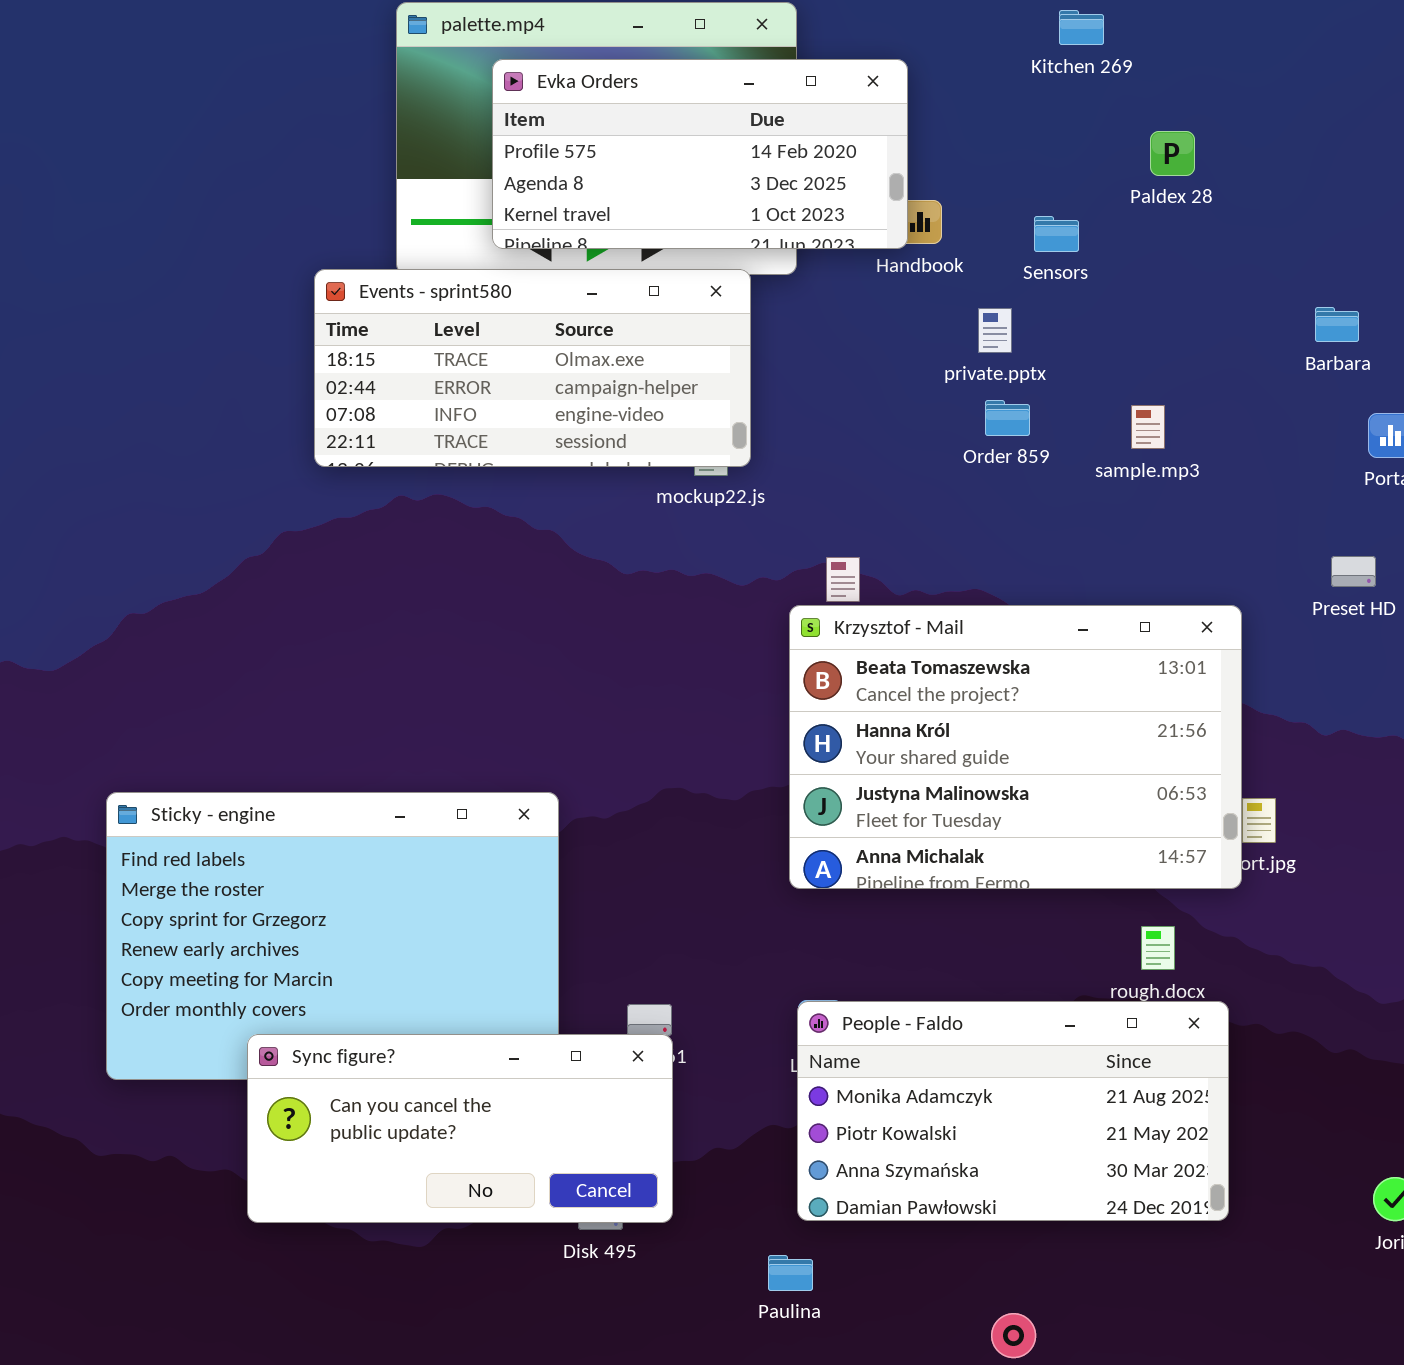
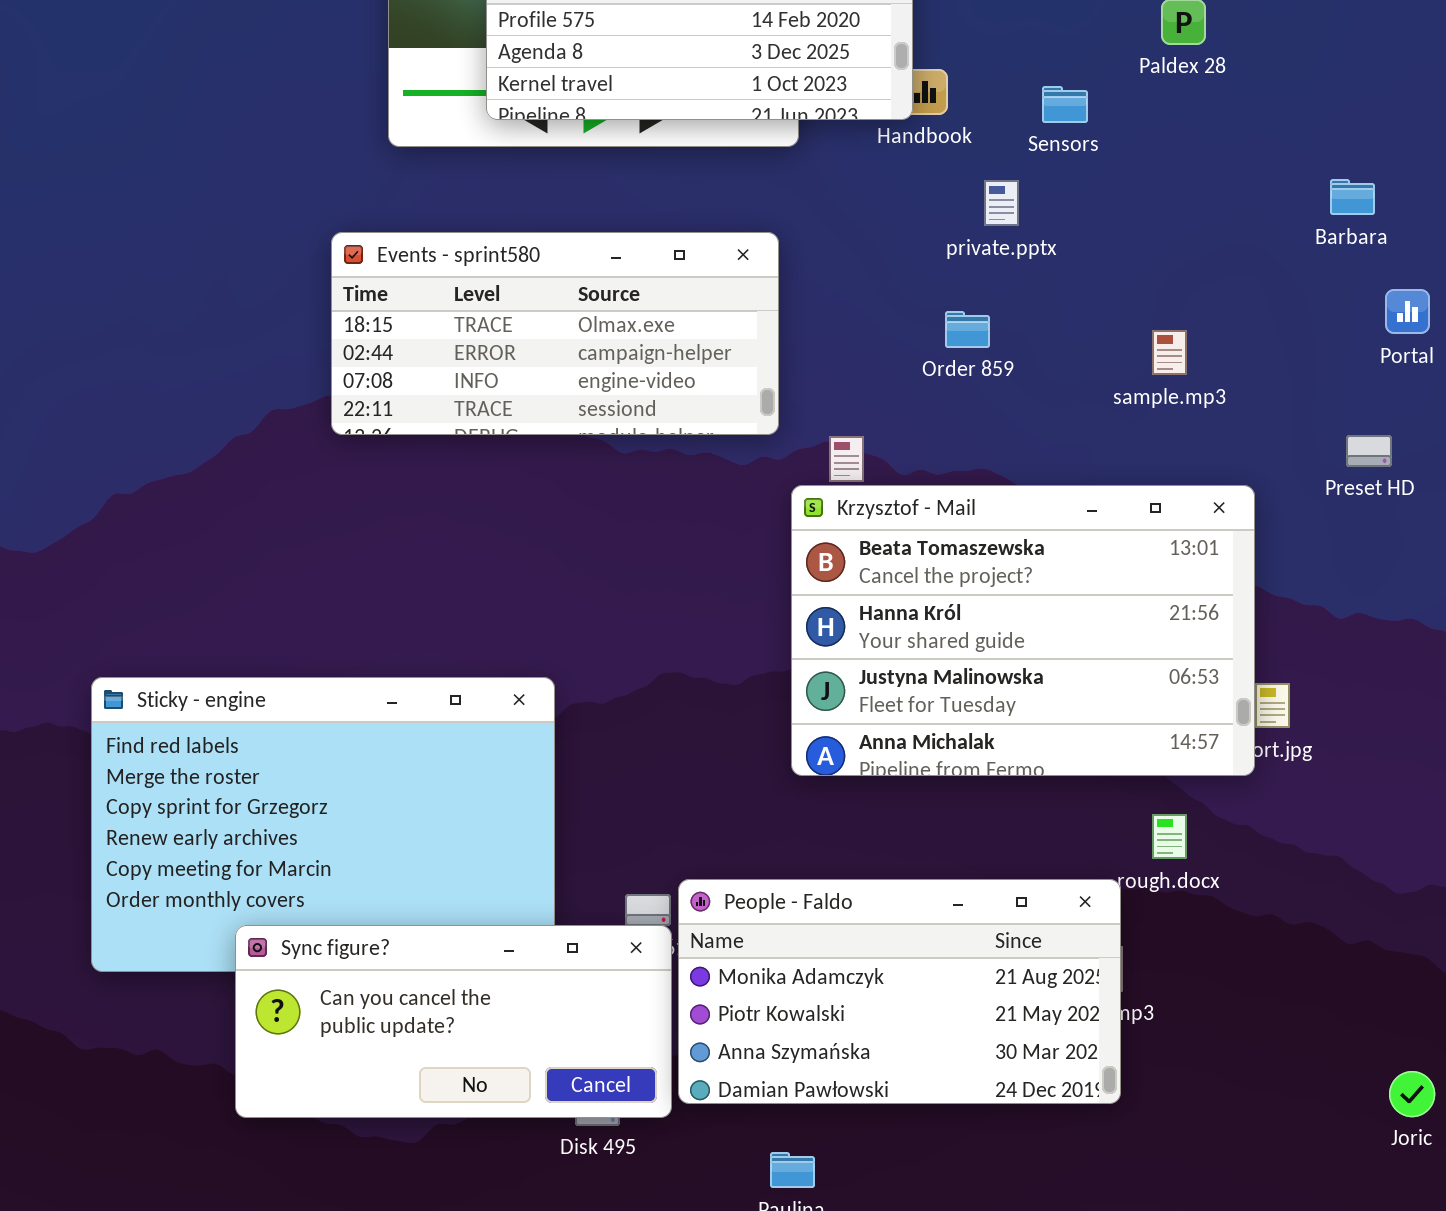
Events - sprint580: [314,269,751,467] -> [331,232,779,435], moved
Order 859: [985,400,1030,436] -> [945,311,990,348], moved
sample.mp3: [1131,405,1165,449] -> [1152,330,1187,375], moved
People - Faldo: [797,1001,1229,1221] -> [678,879,1121,1104], moved

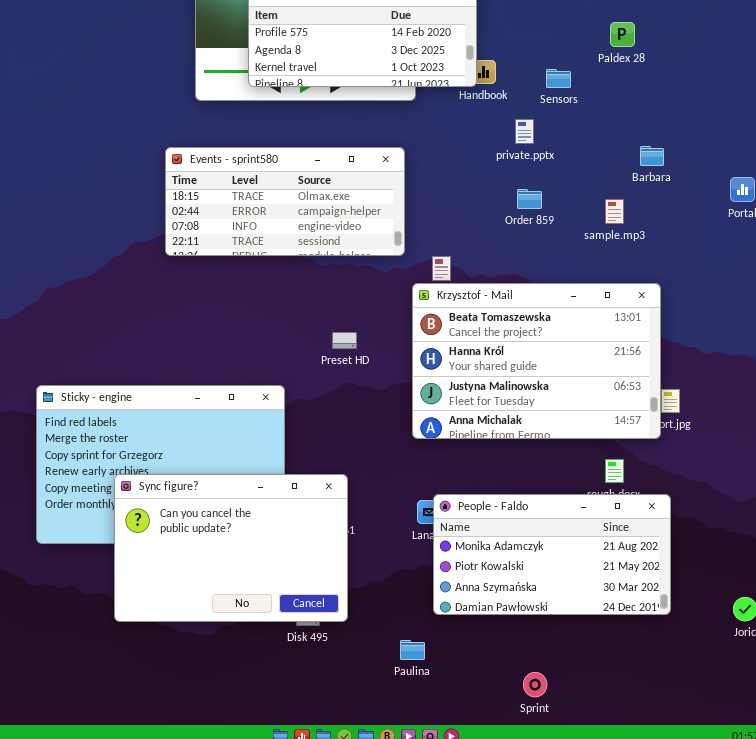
Barbara: [1330,179,1375,215] -> [640,146,664,166], moved
Order 859: [945,311,990,348] -> [517,189,542,209], moved
Preset HD: [1346,435,1392,467] -> [332,332,357,349], moved
People - Faldo: [678,879,1121,1104] -> [433,494,671,615], moved
Sync figure?: [235,925,672,1118] -> [114,474,348,622], resized

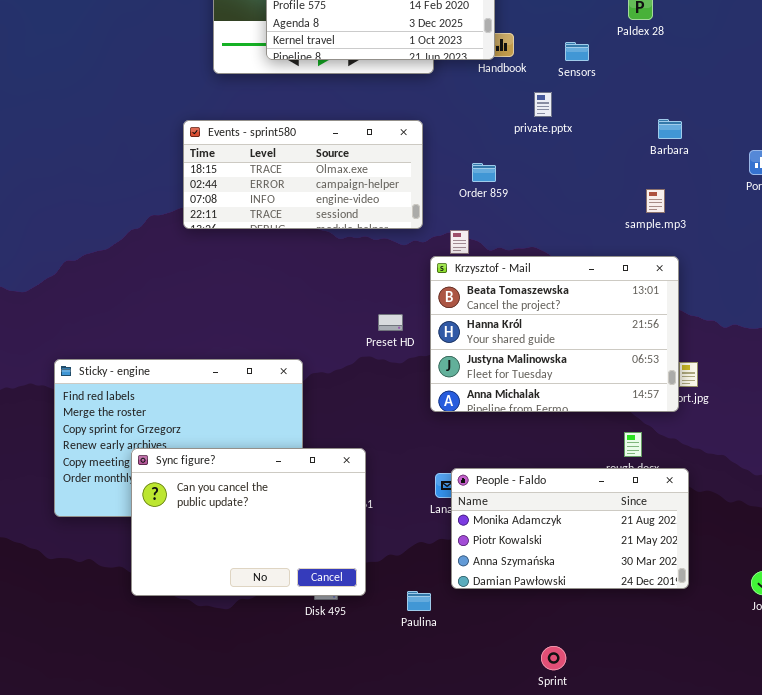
Order 859: [517,189,542,209] -> [472,163,496,182], moved
sample.mp3: [605,199,624,224] -> [646,189,665,213], moved
Preset HD: [332,332,357,349] -> [378,314,403,331], moved
Paulina: [400,640,425,660] -> [407,591,431,611], moved

